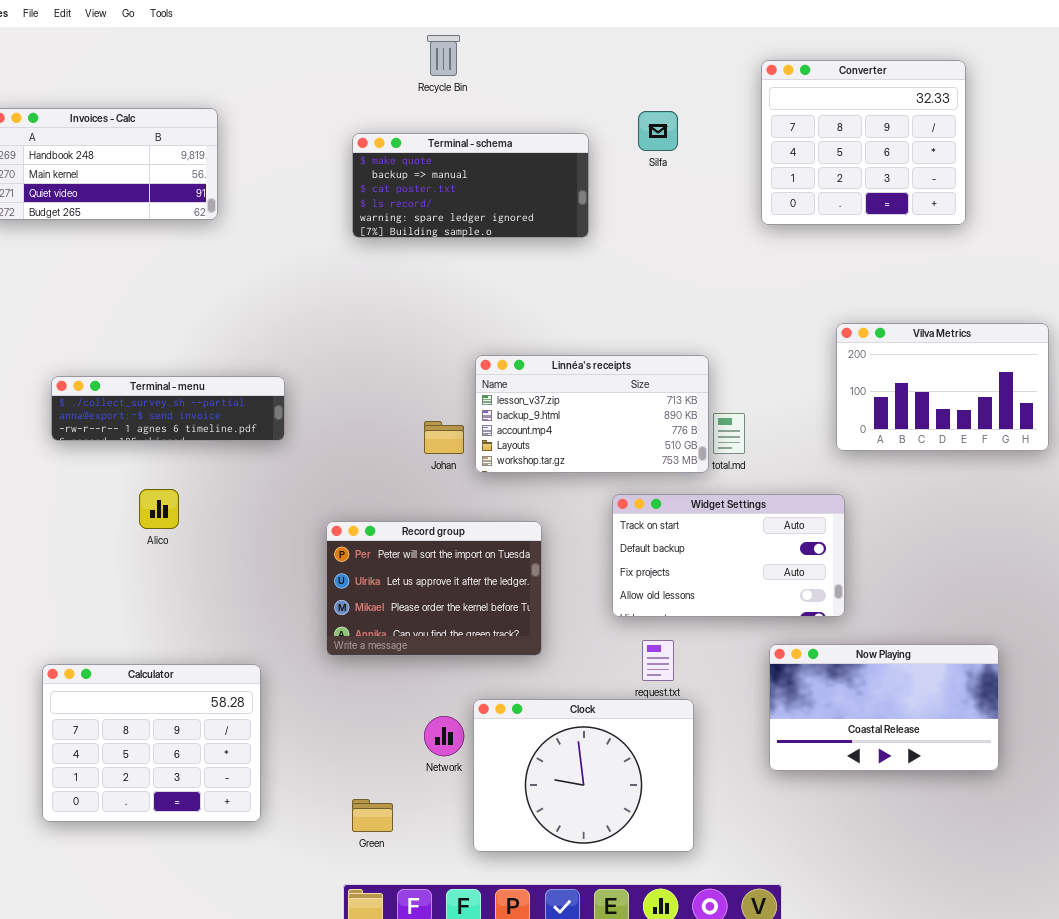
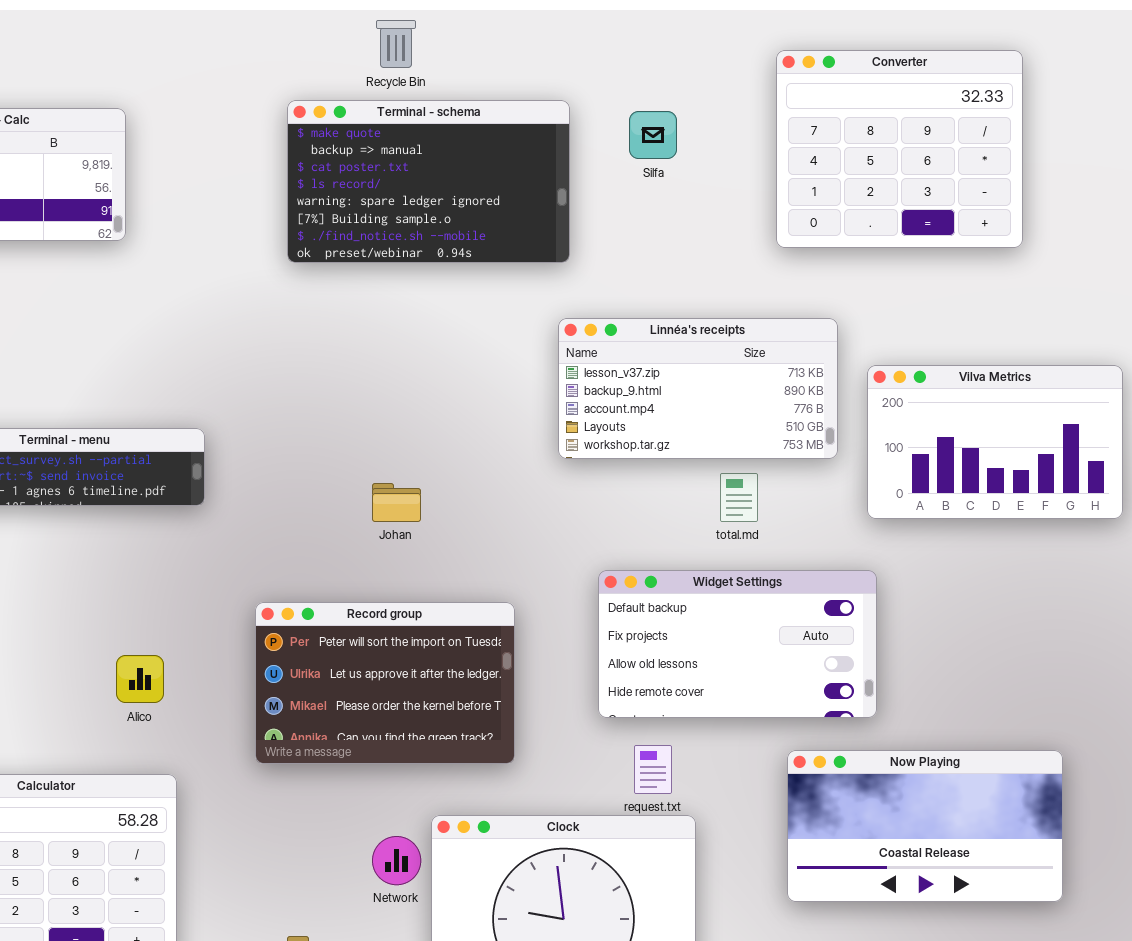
Terminal - schema: [352,133,589,238] -> [287,100,570,263], resized
Linnéa's receipts: [475,355,709,473] -> [558,318,838,459], moved
Alico: [139,489,179,529] -> [116,655,164,703], moved
Widget Settings: [612,494,845,617] -> [598,570,877,718], scrolled down 1 row

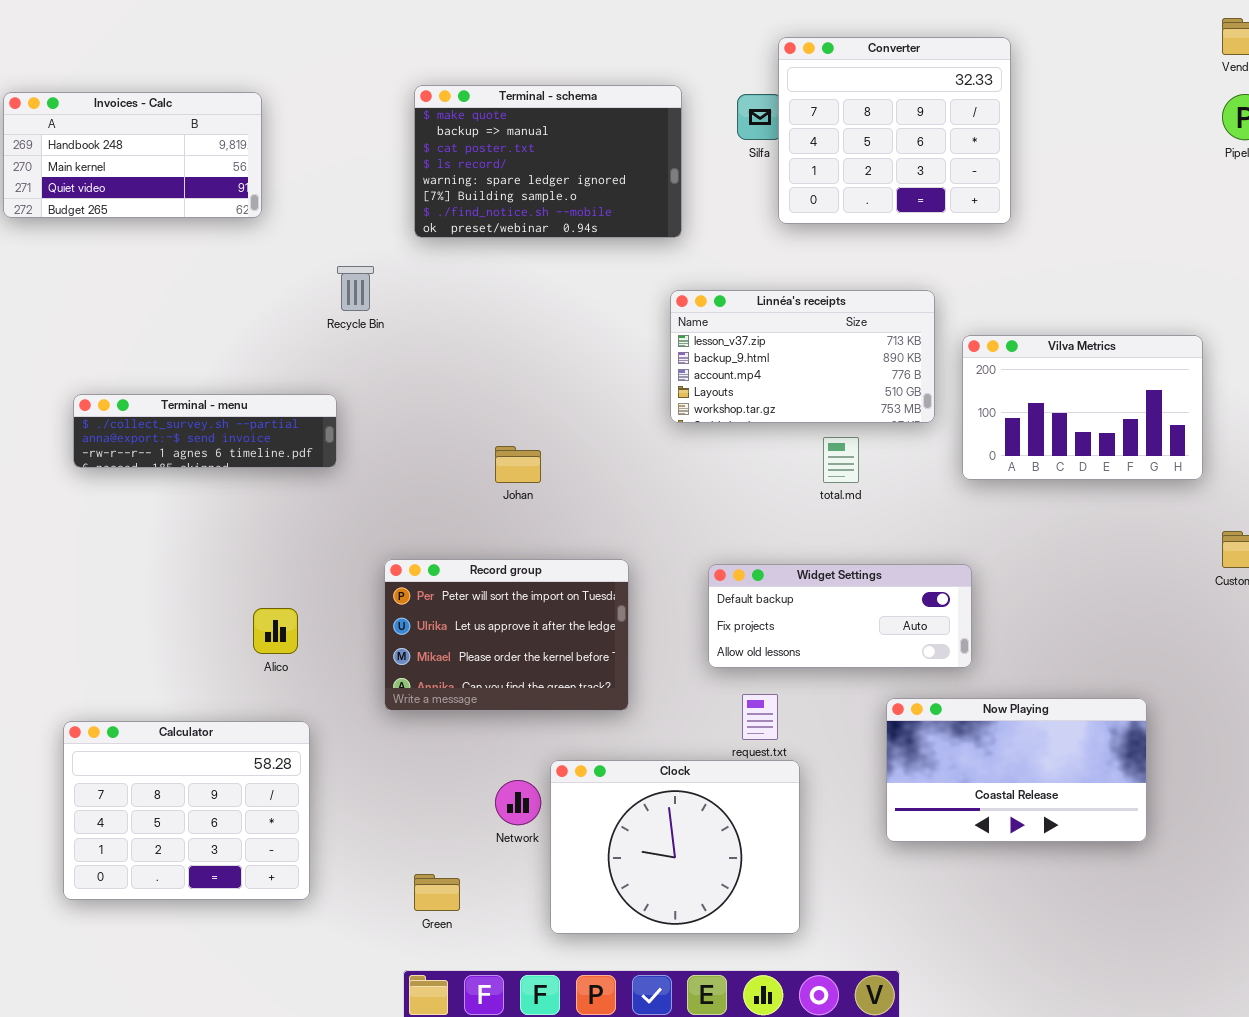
Recycle Bin: [376,20,416,68] -> [337,266,374,311], moved
Converter: [776,50,1023,248] -> [778,37,1011,224], moved
Widget Settings: [598,570,877,718] -> [708,564,972,668], resized

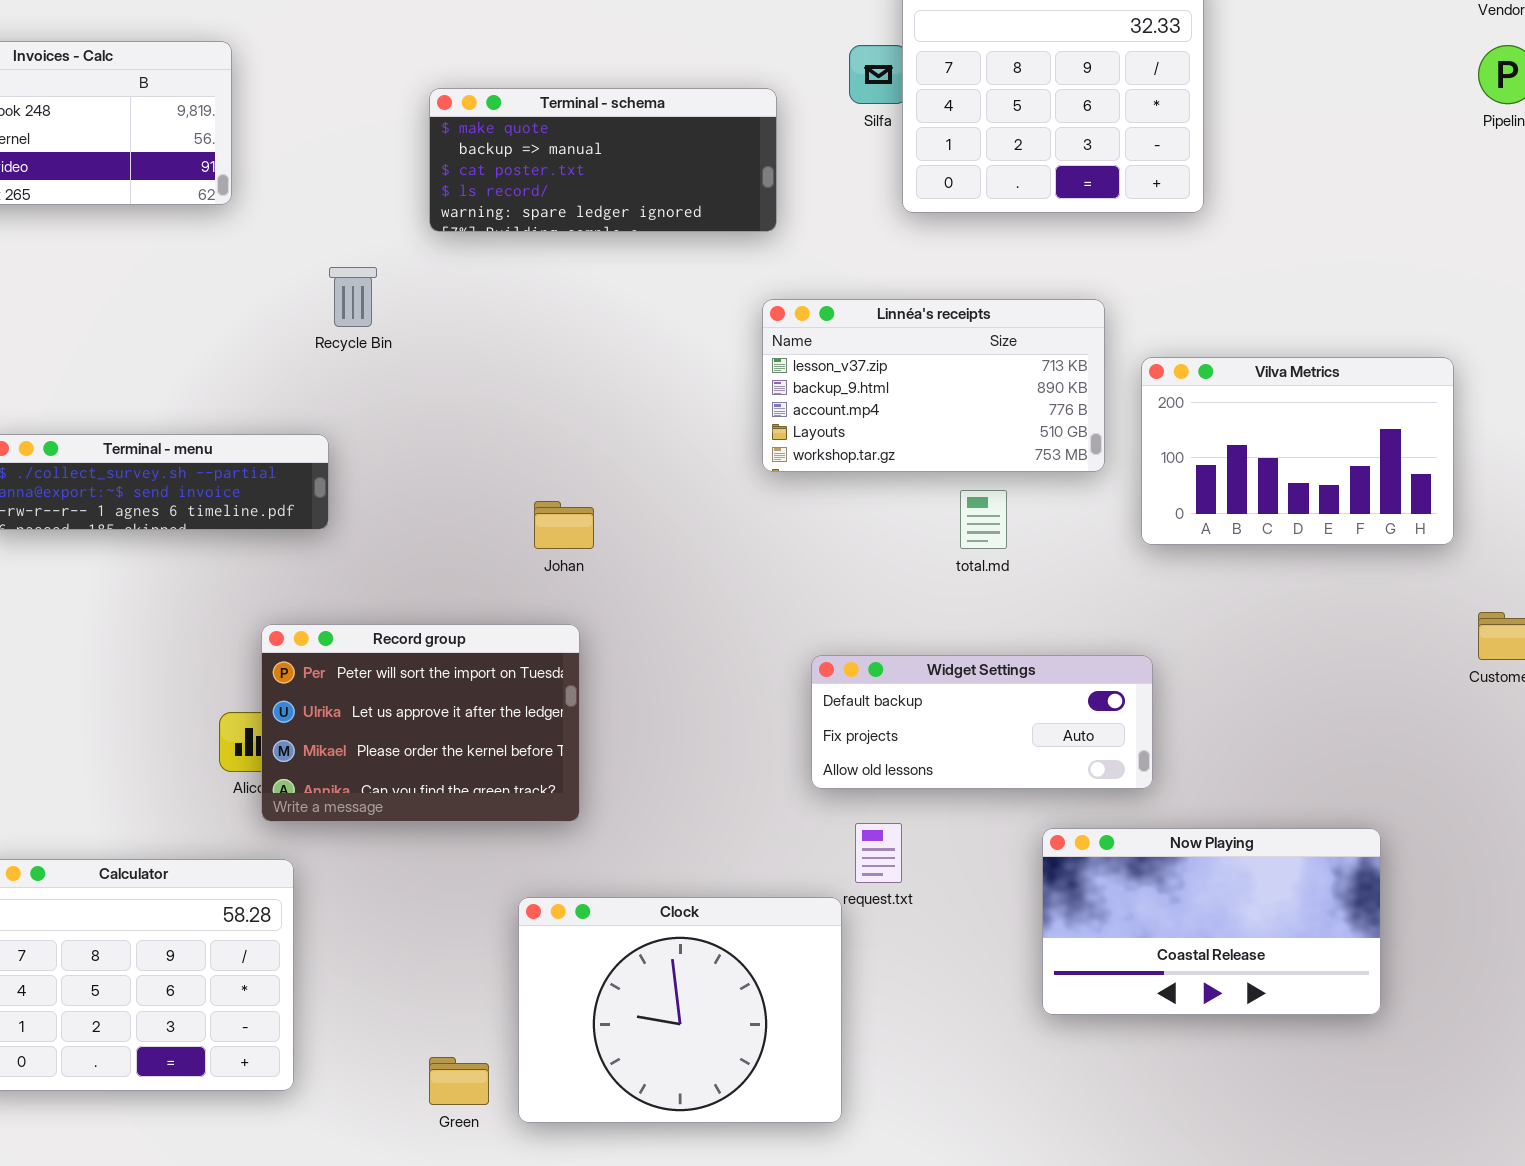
Terminal - schema: [414,85,682,238] -> [429,88,777,232], resized
Record group: [384,559,629,711] -> [261,624,580,822], moved
Clock: [550,760,800,934] -> [518,897,842,1123], moved

